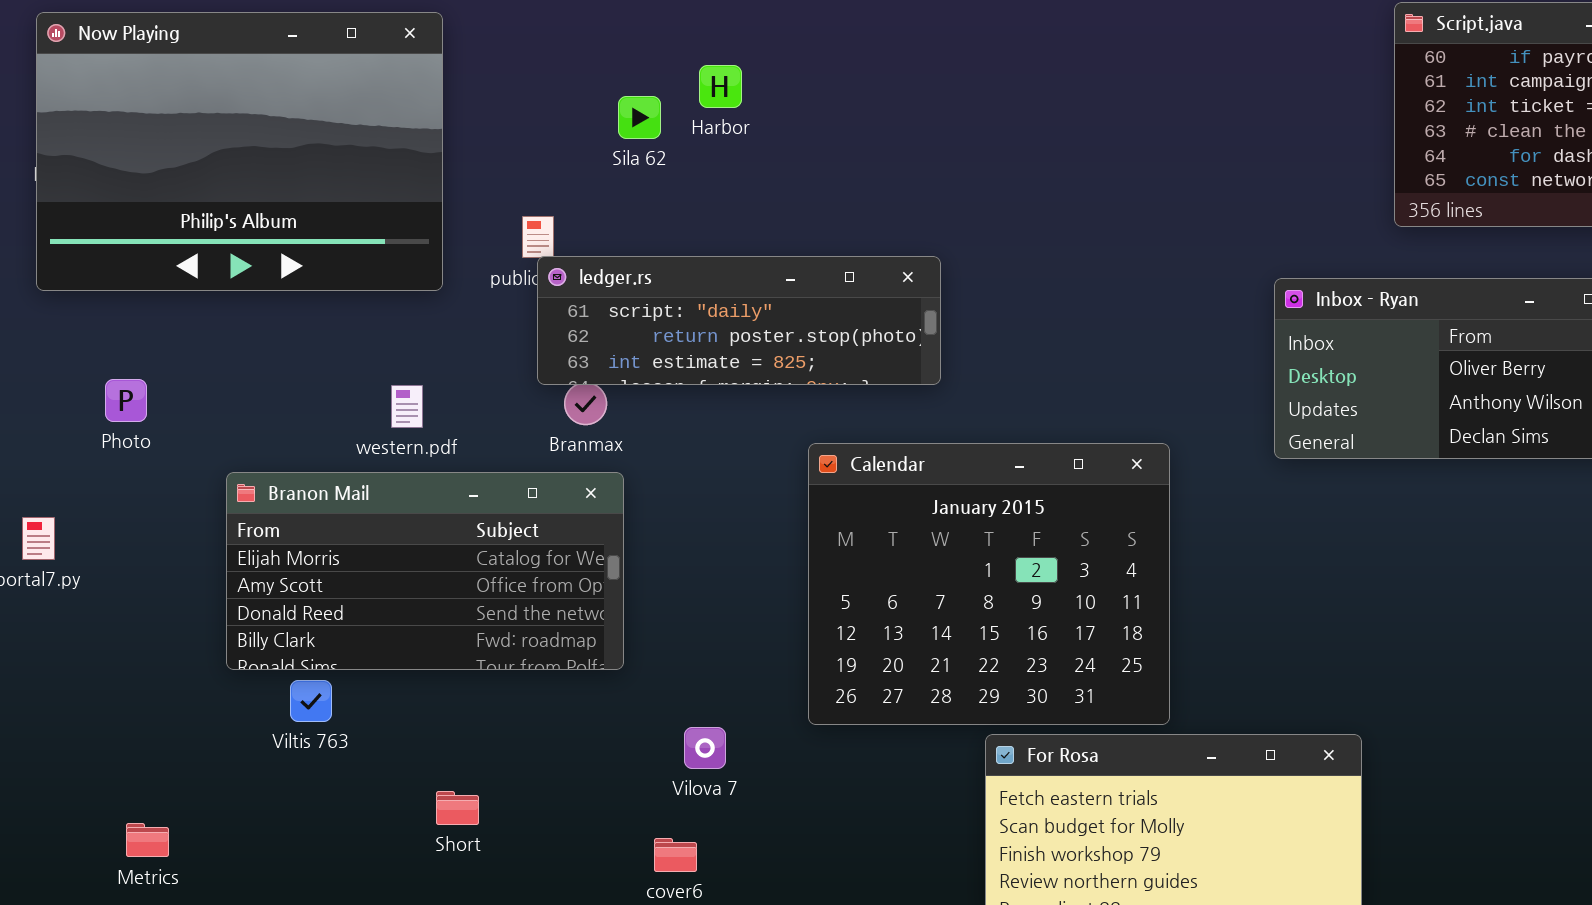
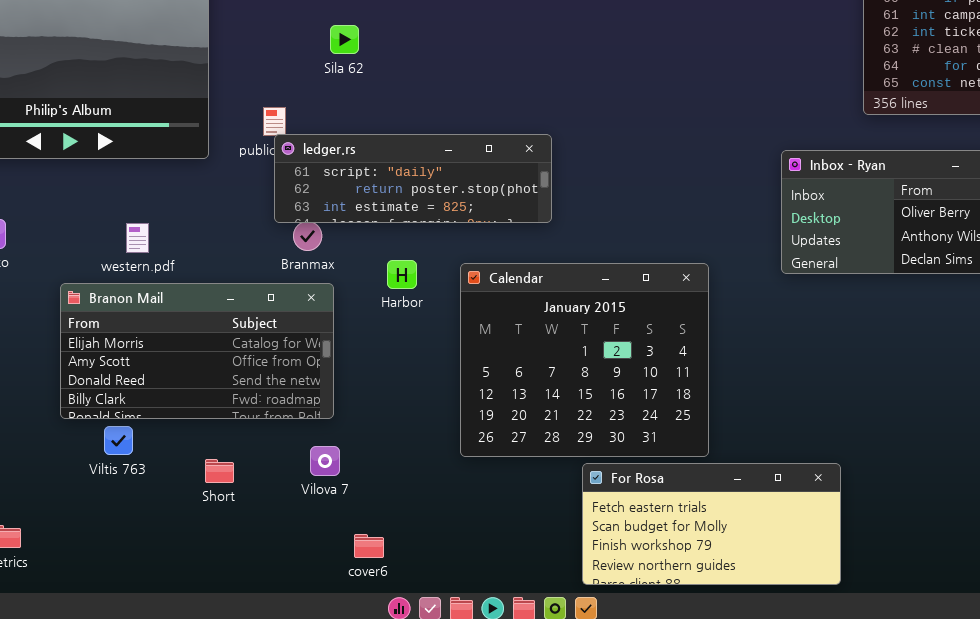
Harbor: [699,65,742,108] -> [387,260,417,289], moved
western.pdf: [391,385,423,428] -> [126,223,149,253], moved
Vilova 7: [684,727,726,769] -> [310,446,340,476], moved
Short: [436,791,479,825] -> [205,459,234,483], moved

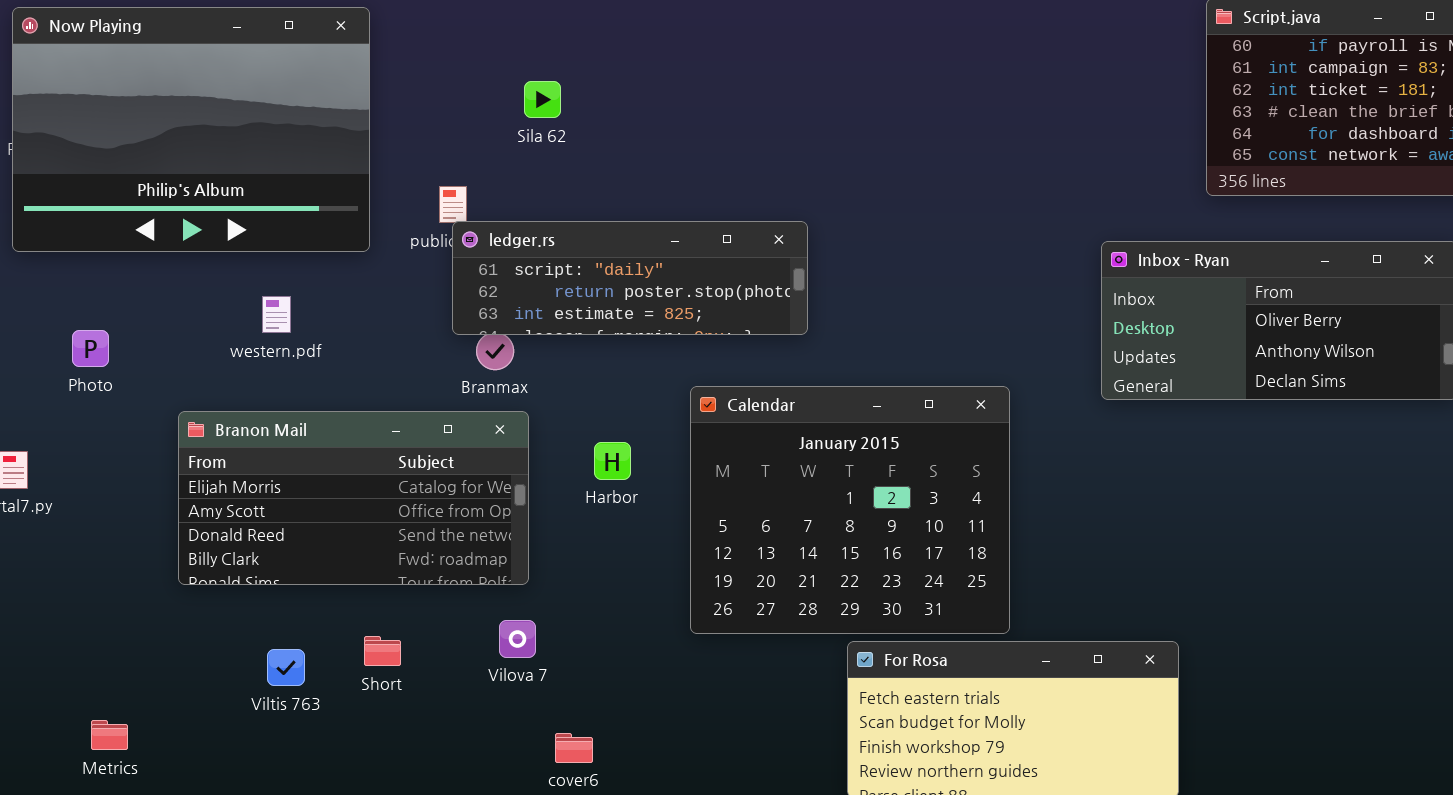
western.pdf: [126,223,149,253] -> [262,296,291,333], moved
Harbor: [387,260,417,289] -> [594,442,631,480], moved
Viltis 763: [104,426,133,455] -> [267,649,305,686], moved

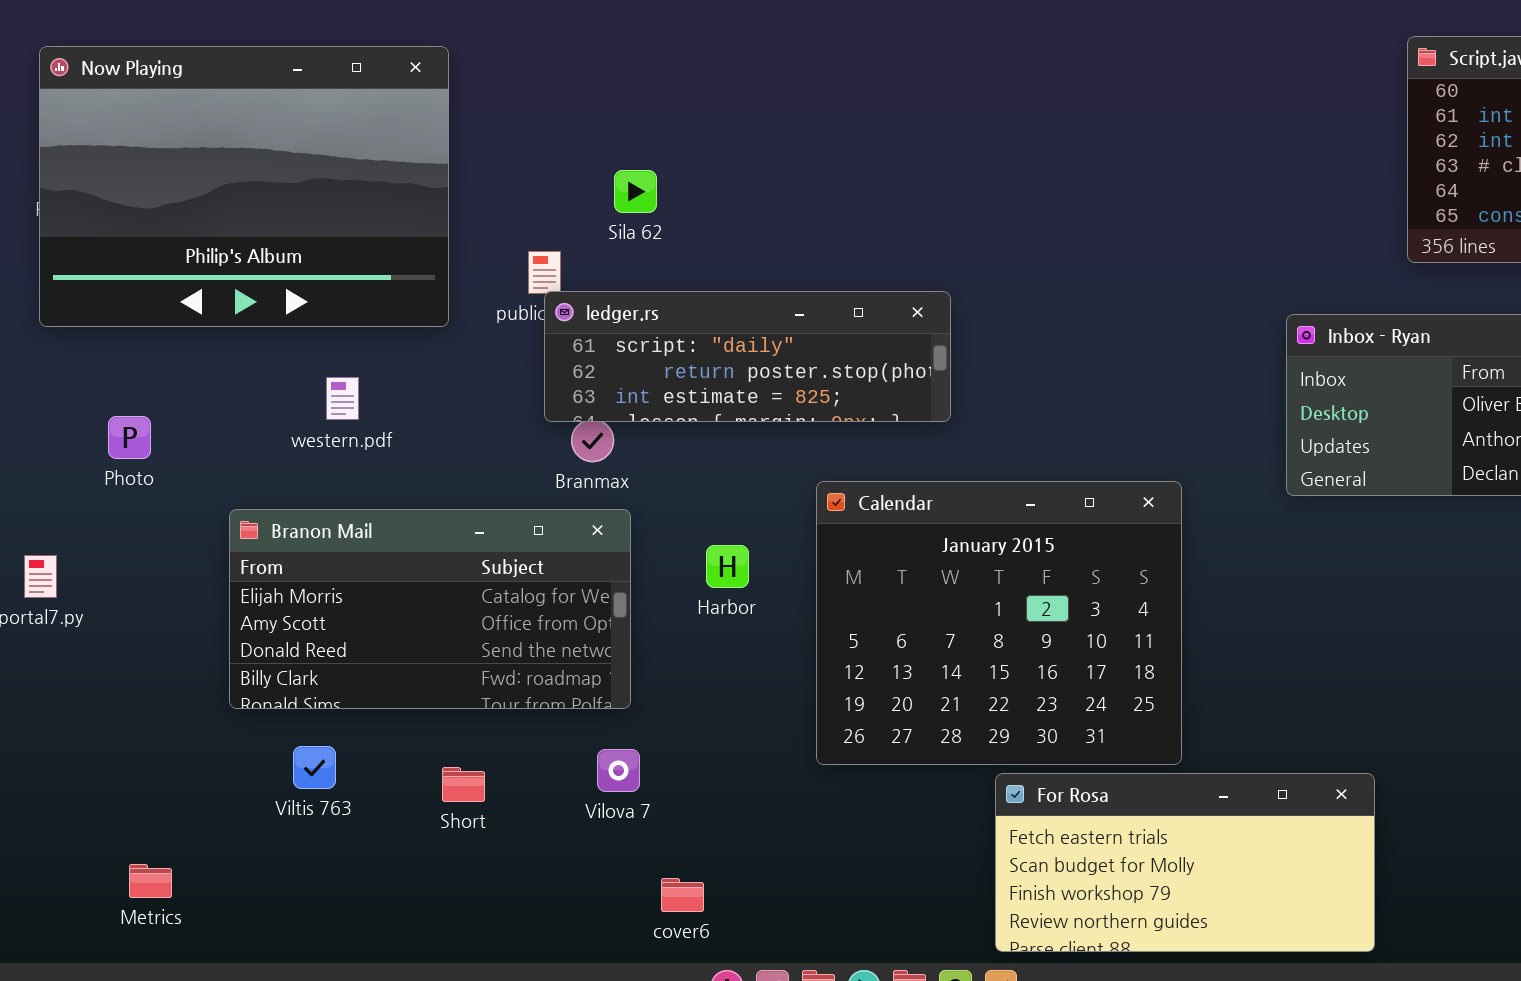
Sila 62: [524,81,561,118] -> [614,170,657,213], moved
Viltis 763: [267,649,305,686] -> [293,746,336,789], moved

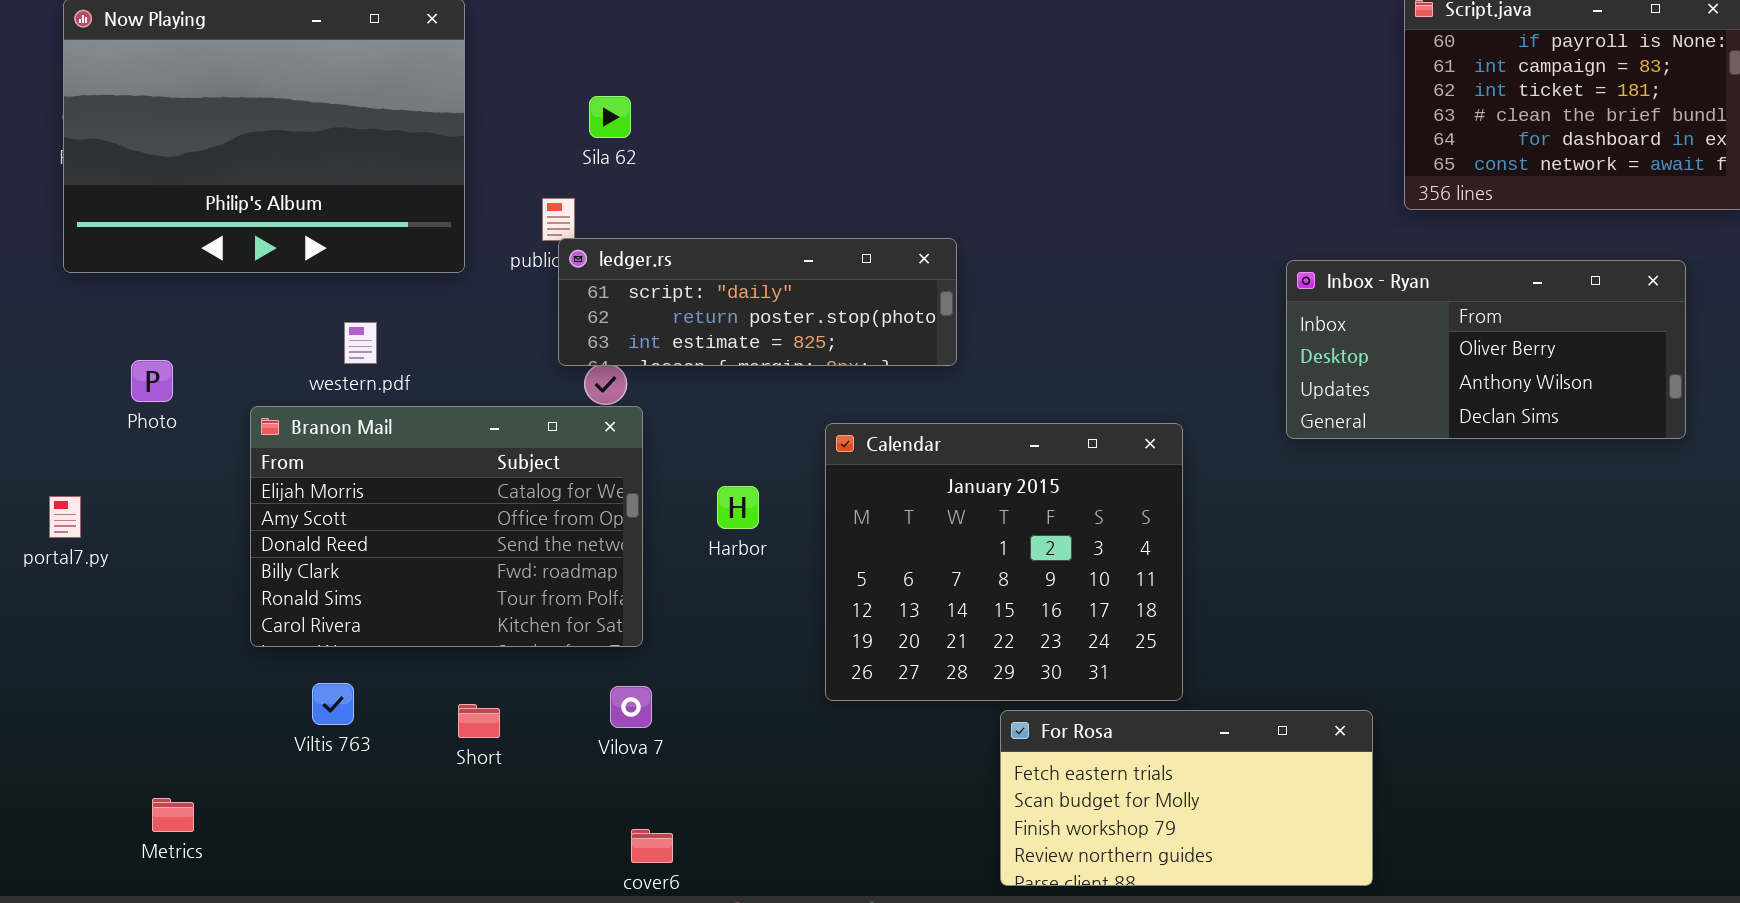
Sila 62: [614,170,657,213] -> [589,96,631,138], moved
Branon Mail: [229,509,631,709] -> [250,406,643,647], resized
cover6: [661,878,704,912] -> [631,829,673,863], moved

